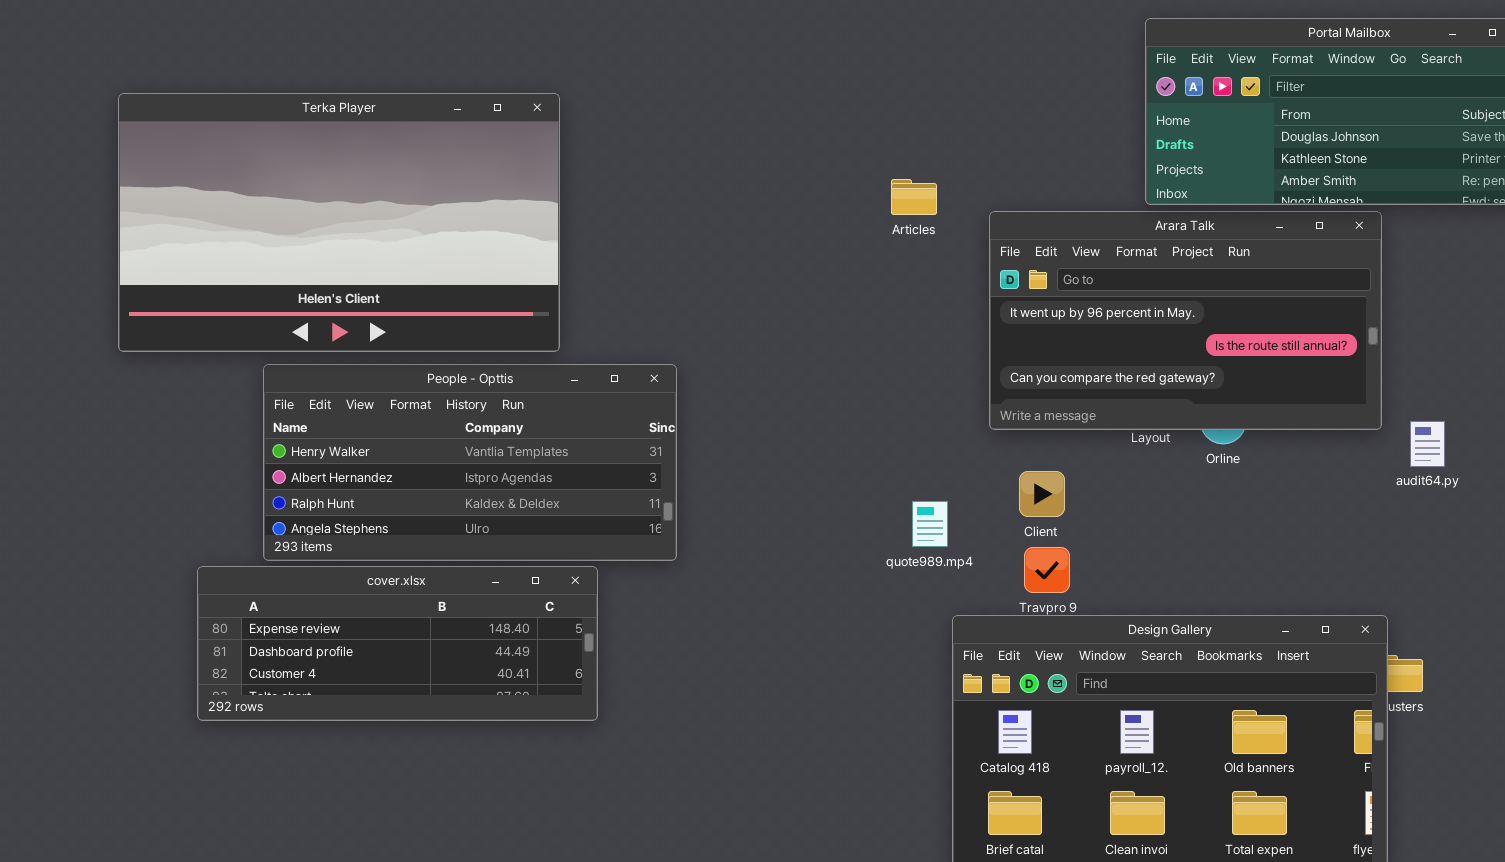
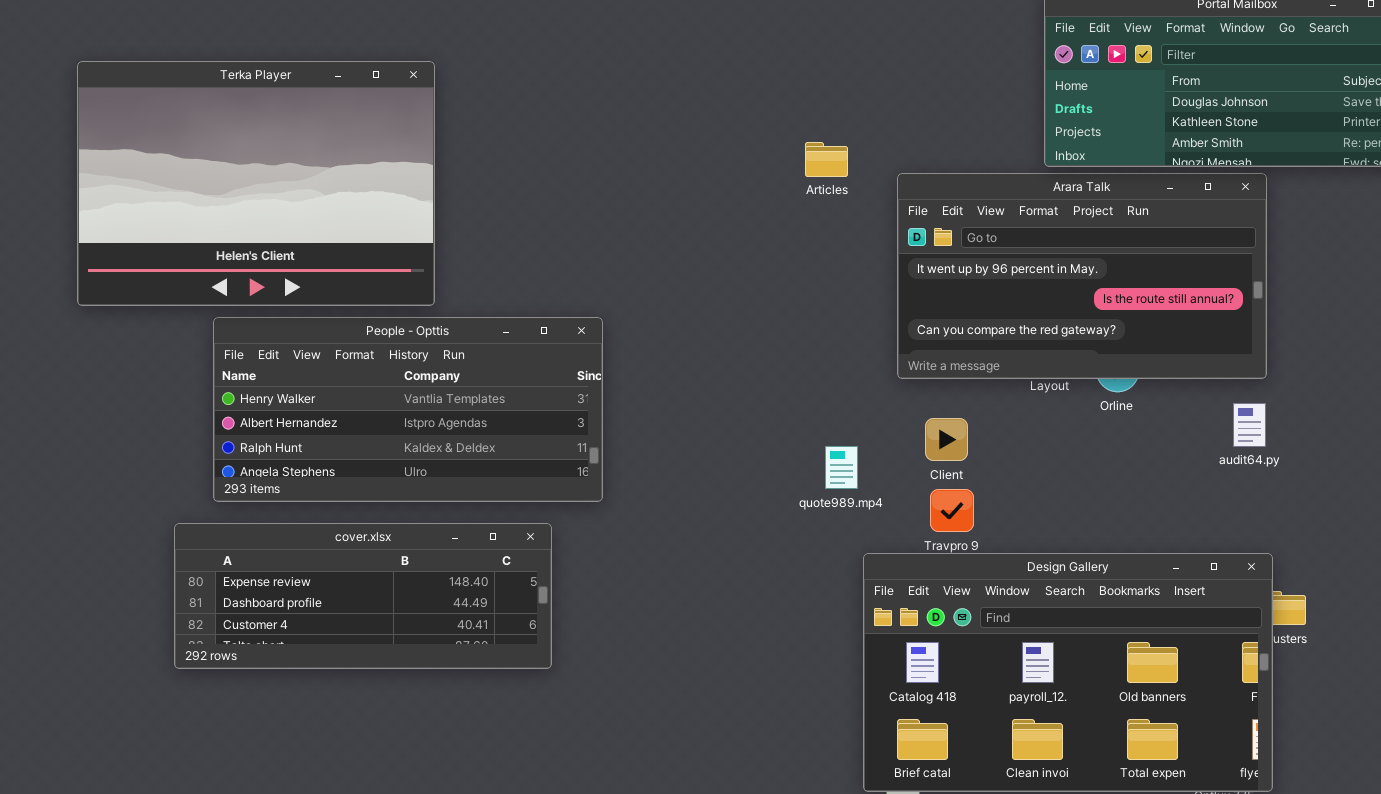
Terka Player: [118,93,560,352] -> [77,61,435,306], resized
audit64.py: [1410,421,1445,467] -> [1233,403,1266,447], moved
cover.xlsx: [197,566,598,721] -> [174,523,552,669], moved

